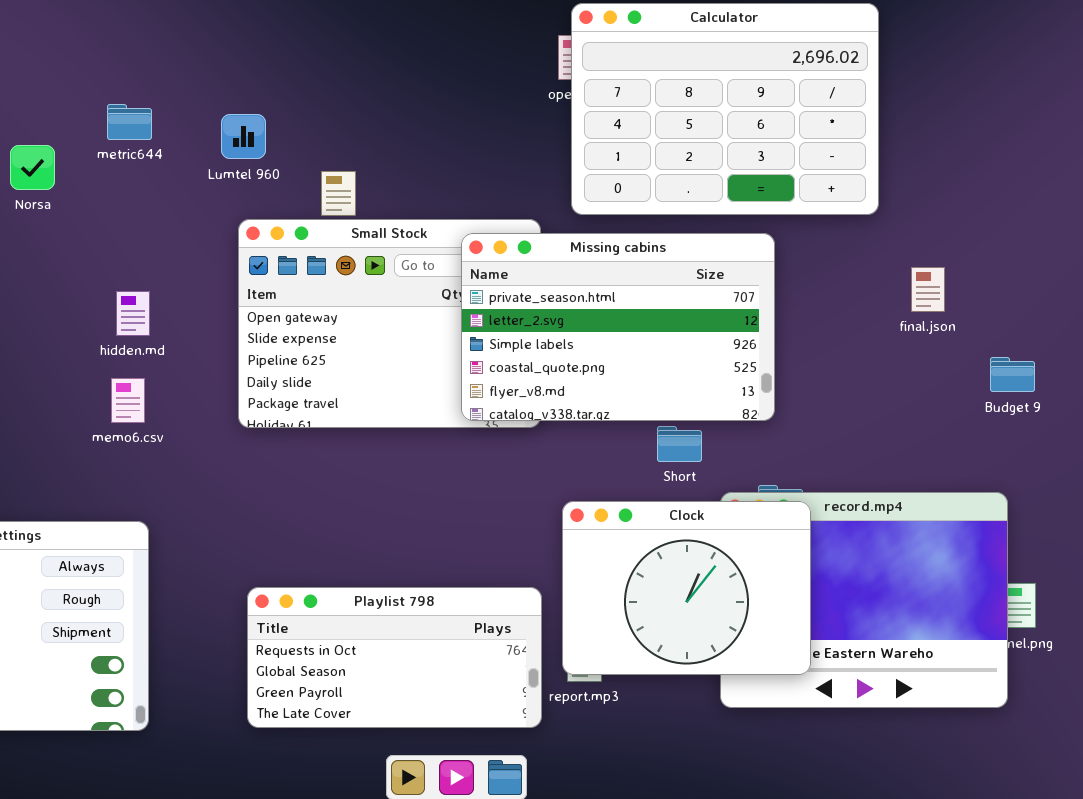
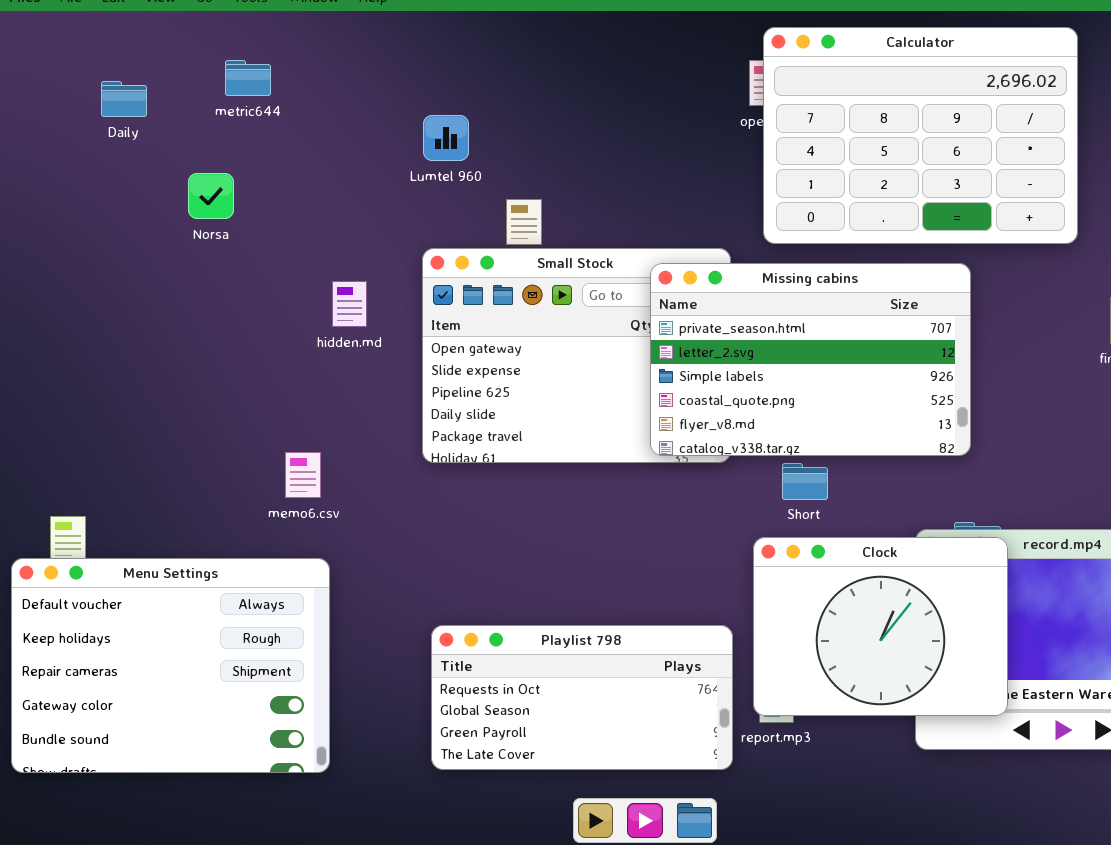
metric644: [107,104,152,140] -> [225,60,271,96], moved
Lumtel 960: [221,114,266,159] -> [423,115,469,161], moved
hidden.md: [116,291,150,336] -> [332,281,367,327], moved
memo6.csv: [111,378,145,423] -> [285,452,321,498], moved
Short: [657,426,702,462] -> [782,463,828,500], moved

